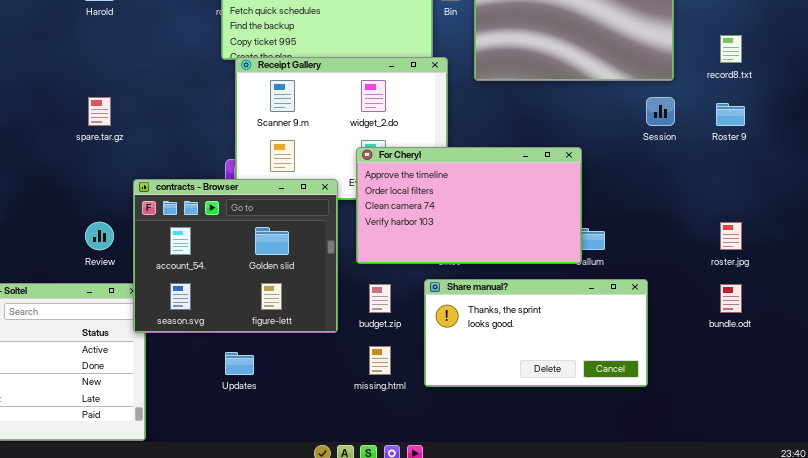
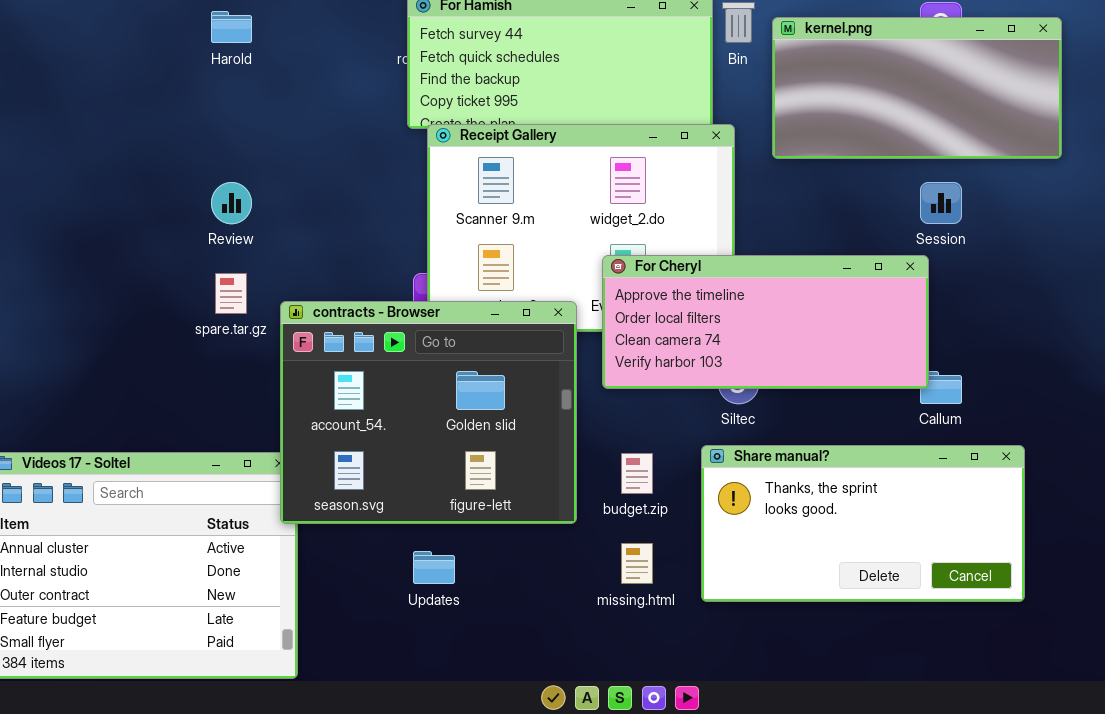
spare.tar.gz: [88,97,111,126] -> [215,273,247,314], moved
Session: [646,97,675,126] -> [920,182,962,224], moved
For Cheryl: [356,147,582,264] -> [602,255,929,389], resized
Review: [85,222,114,250] -> [211,182,252,224], moved

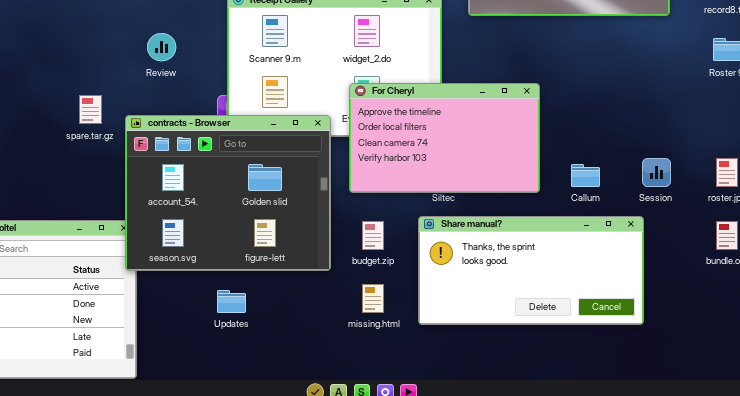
Review: [211,182,252,224] -> [147,33,176,61], moved
Session: [920,182,962,224] -> [642,158,671,187], moved
For Cheryl: [602,255,929,389] -> [349,83,540,193], resized

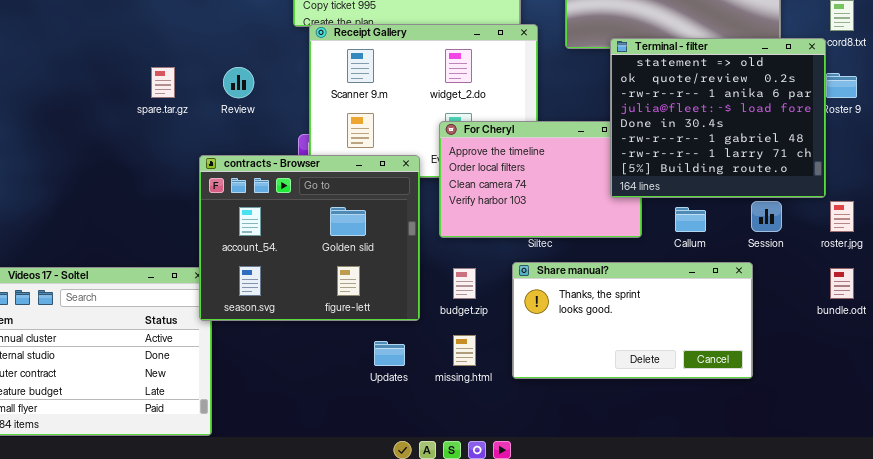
Terminal - filter: none -> [610,38,826,198], opened
spare.tar.gz: [79,95,102,124] -> [151,67,175,98], moved
Updates: [217,290,246,313] -> [374,341,405,366], moved

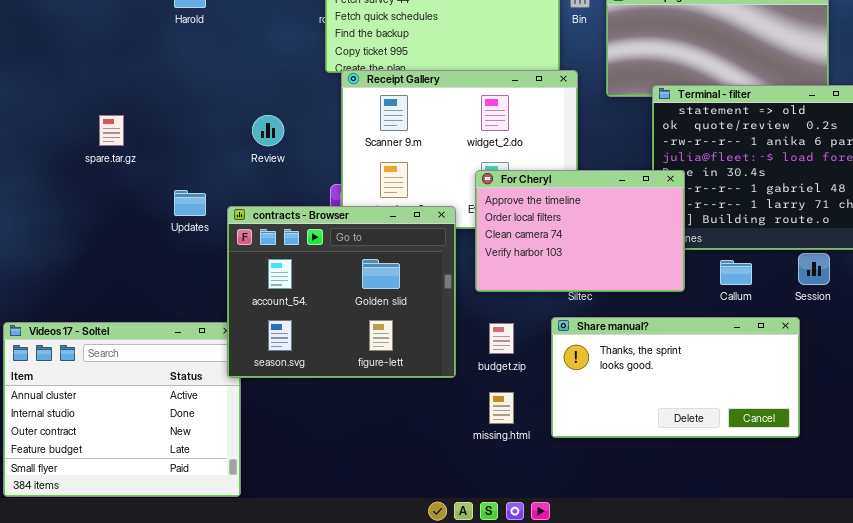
spare.tar.gz: [151,67,175,98] -> [99,115,124,146], moved
For Cheryl: [439,121,642,238] -> [475,170,685,292], raised
Updates: [374,341,405,366] -> [174,190,206,216], moved

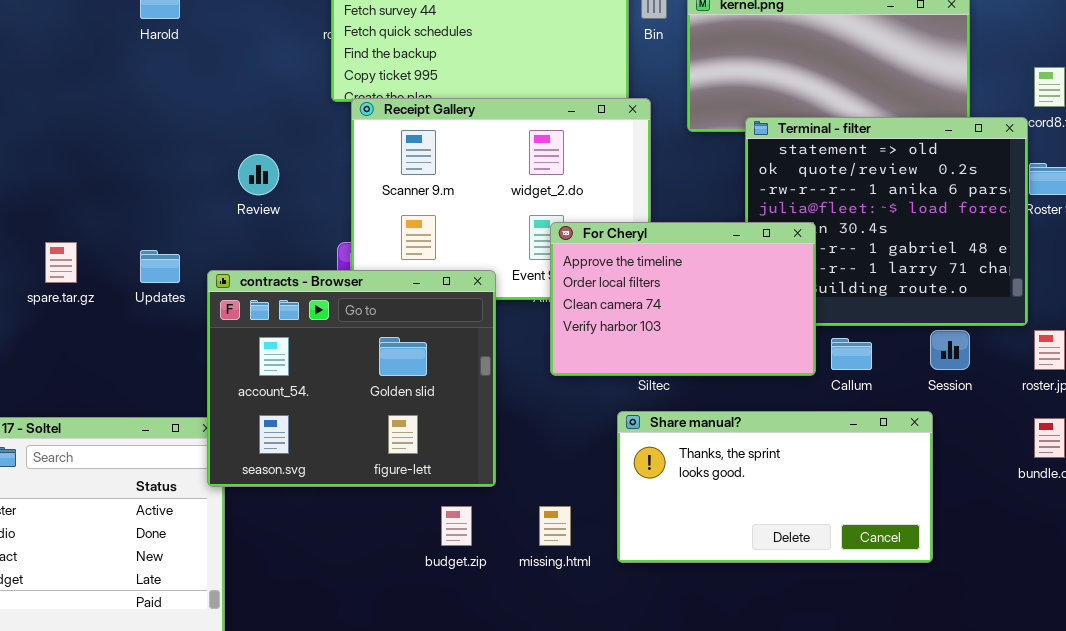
spare.tar.gz: [99,115,124,146] -> [45,242,77,283], moved
For Cheryl: [475,170,685,292] -> [550,222,816,376], moved
budget.zip: [489,323,514,354] -> [441,506,472,546], moved

